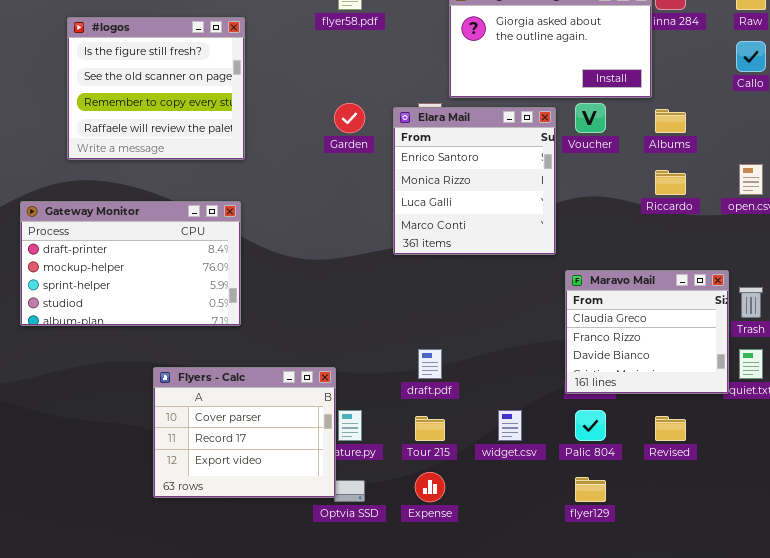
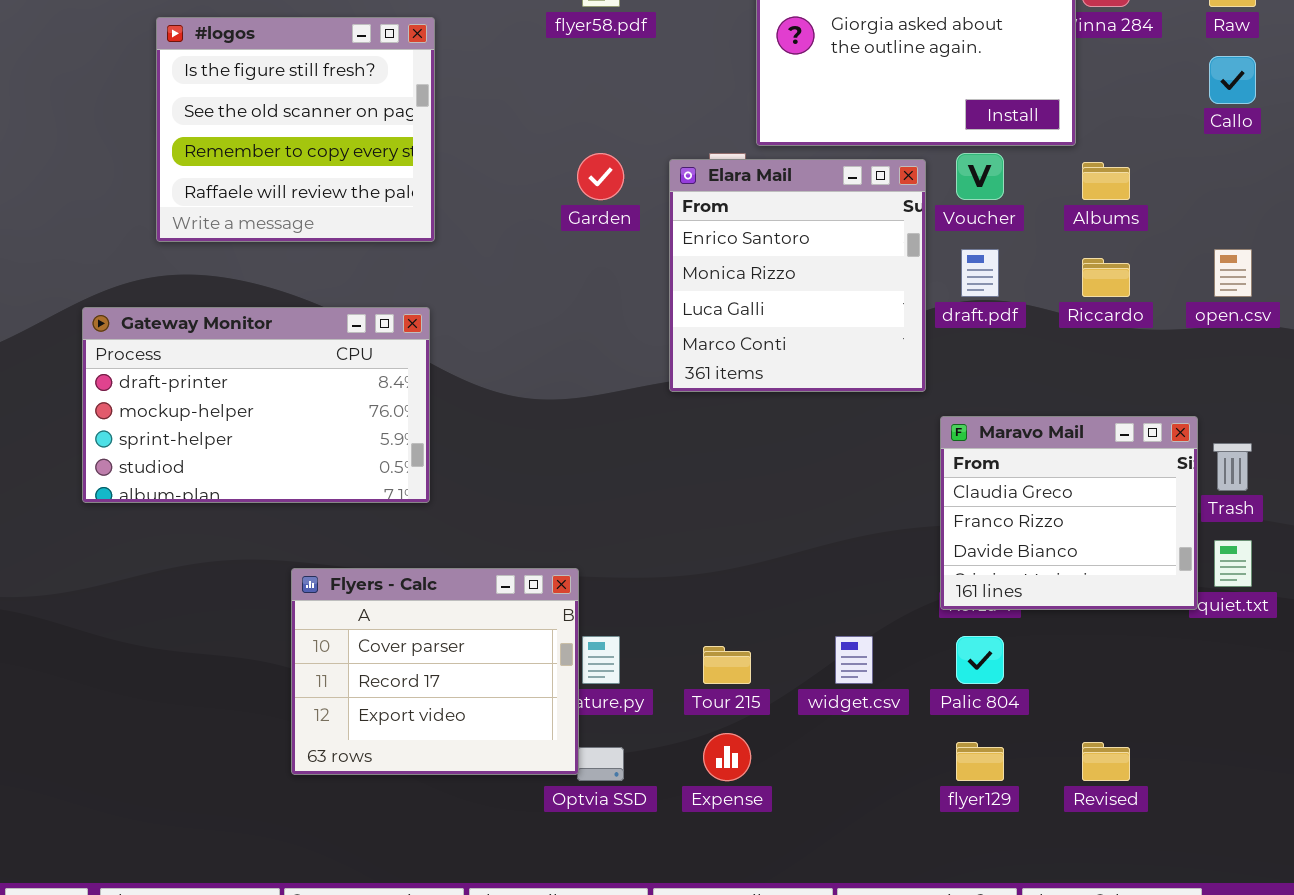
draft.pdf: [418,349,442,379] -> [961,249,999,297], moved
Revised: [655,416,686,441] -> [1082,742,1130,781], moved

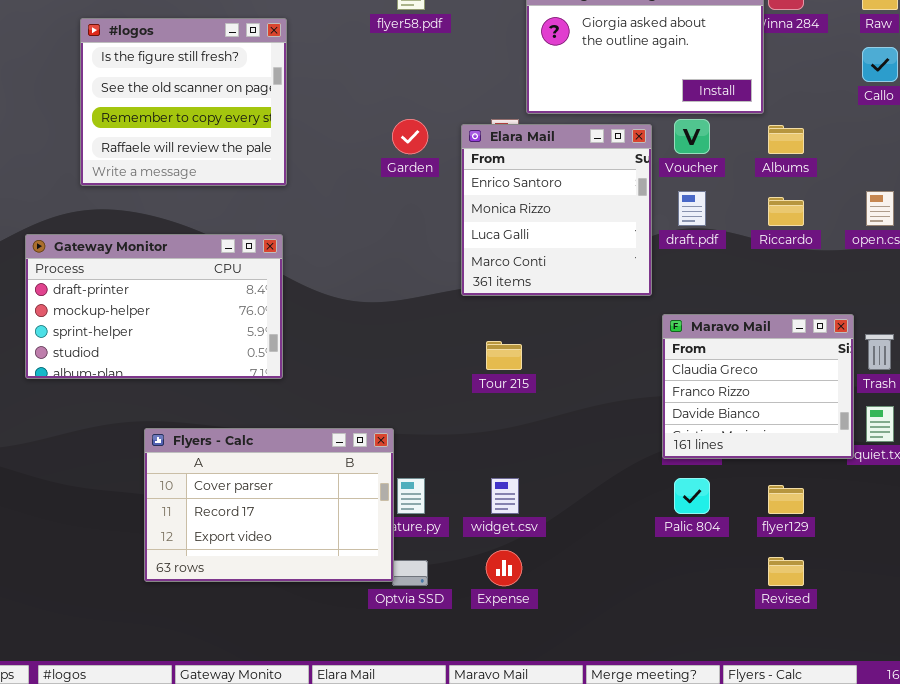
Flyers - Calc: [291,568,579,775] -> [144,428,394,582], resized
widget.csv: [835,636,873,684] -> [491,478,519,514], moved
Tour 215: [703,646,751,684] -> [486,341,522,370], moved
flyer129: [956,742,1004,781] -> [768,485,804,514], moved

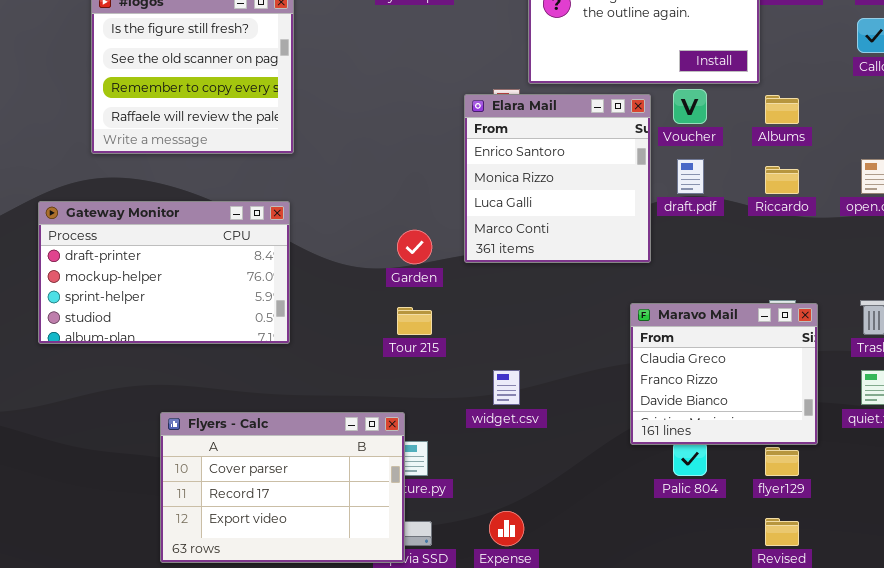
Garden: [392,119,428,154] -> [397,230,432,264], moved
Maravo Mail: [662,314,854,459] -> [630,303,818,445], moved
Tour 215: [486,341,522,370] -> [397,307,432,335], moved
Flyers - Calc: [144,428,394,582] -> [160,412,405,563], moved
widget.csv: [491,478,519,514] -> [493,370,520,405], moved

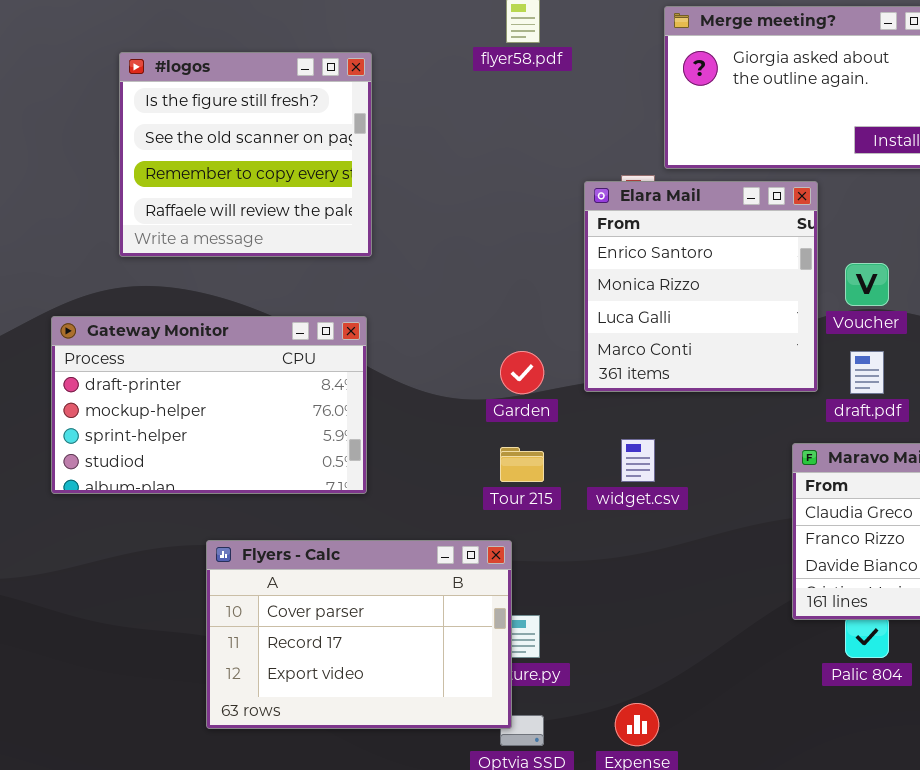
Voucher: [673,89,707,124] -> [845,263,889,306], moved
draft.pdf: [677,159,704,194] -> [850,351,884,394], moved
widget.csv: [493,370,520,405] -> [621,439,655,482], moved
Flyers - Calc: [160,412,405,563] -> [206,540,512,729], moved

